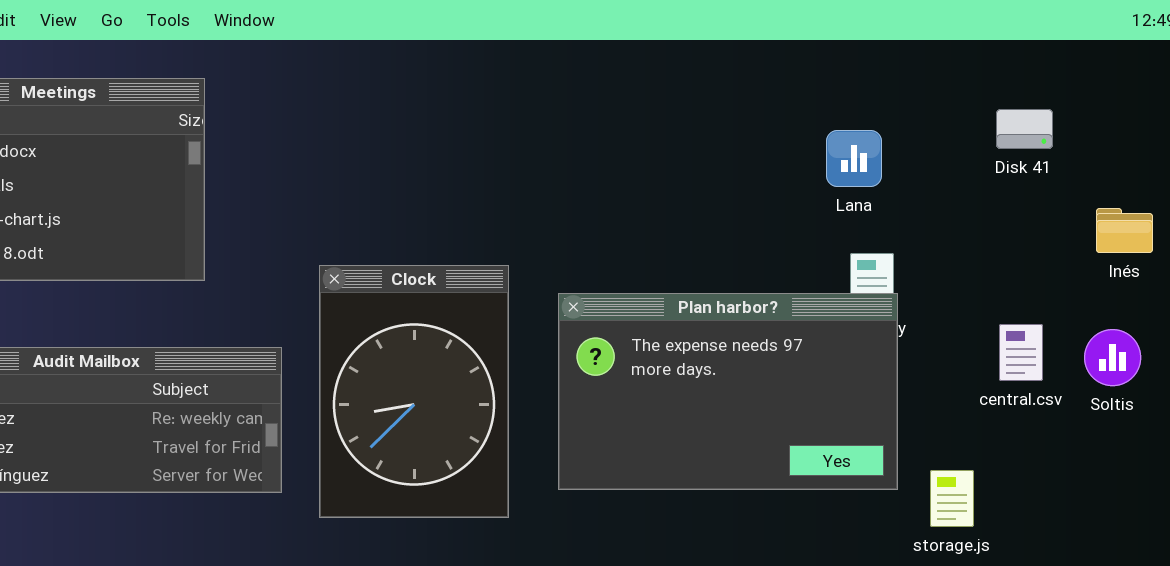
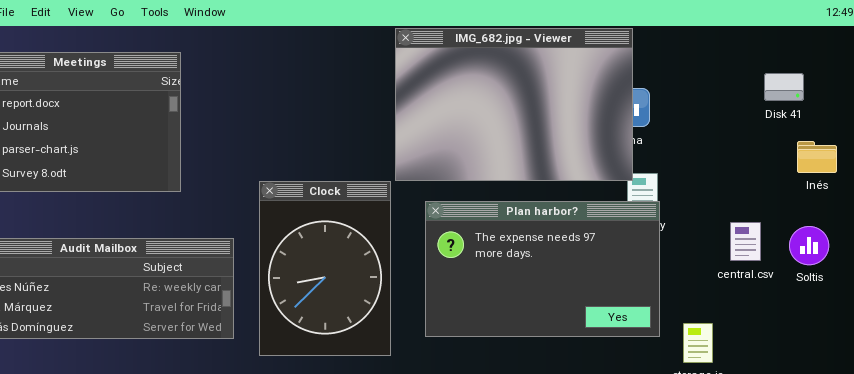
IMG_682.jpg - Viewer: none -> [395,28,633,181], opened
Disk 41: [996,109,1053,149] -> [764,73,804,101], moved

